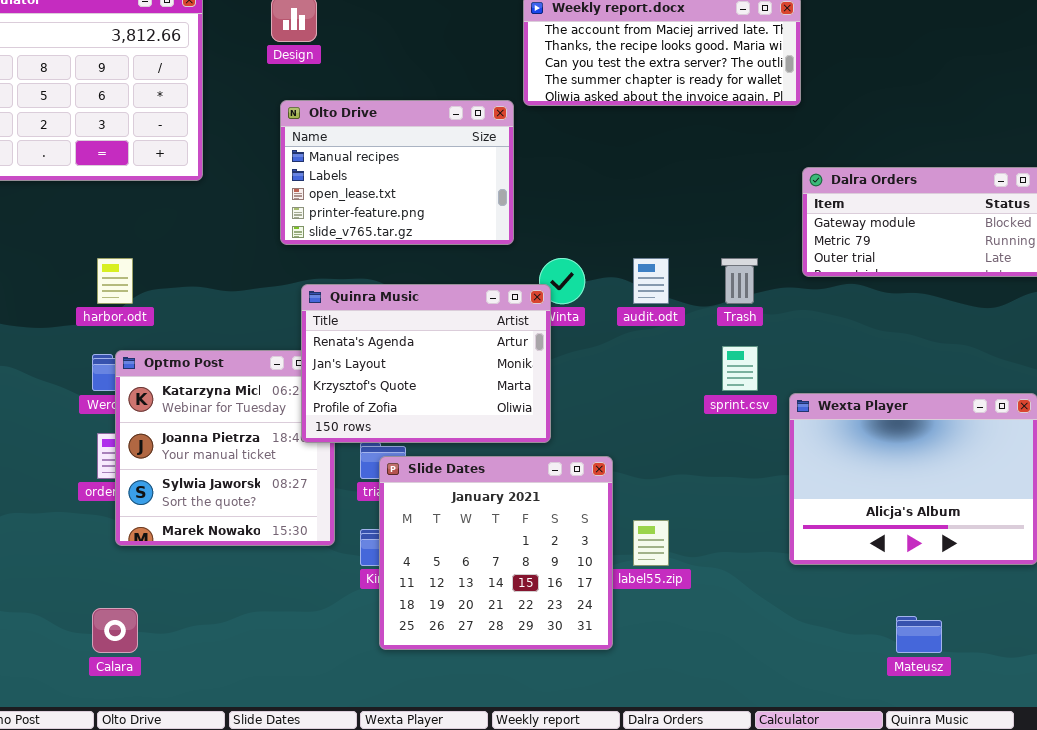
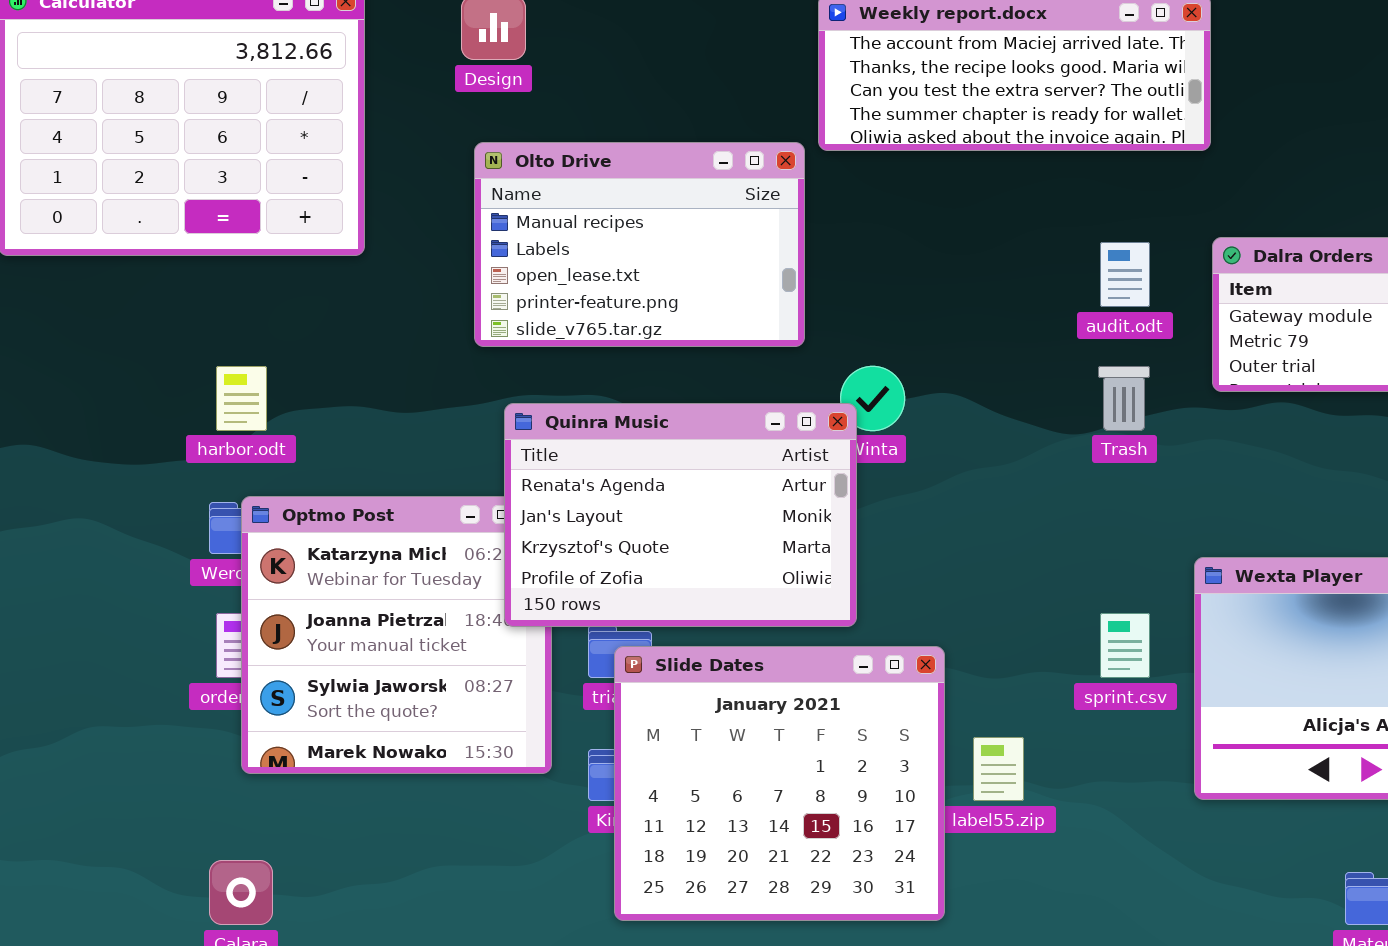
audit.odt: [633,258,669,304] -> [1100,242,1150,307], moved
sprint.csv: [722,346,758,391] -> [1100,613,1150,678], moved

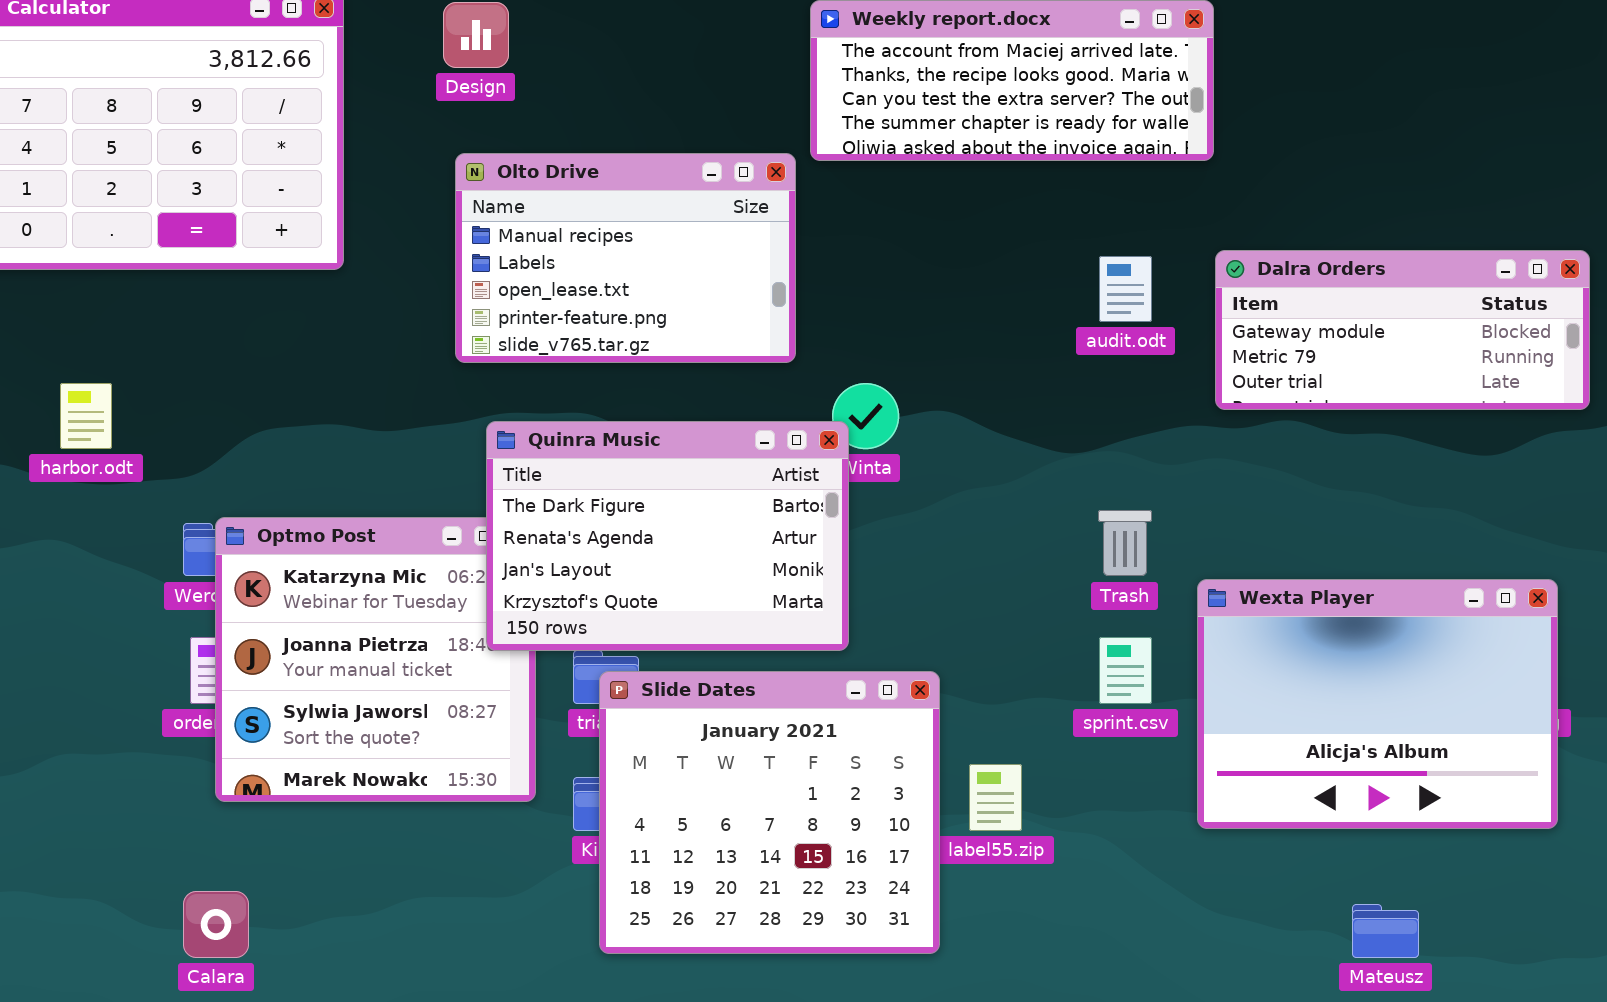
harbor.odt: [216,366,267,431] -> [60,383,112,449], moved
Trash: [1098,366,1150,431] -> [1098,510,1152,576], moved
Quinra Music: [504,403,857,627] -> [486,421,849,651], scrolled up 1 row

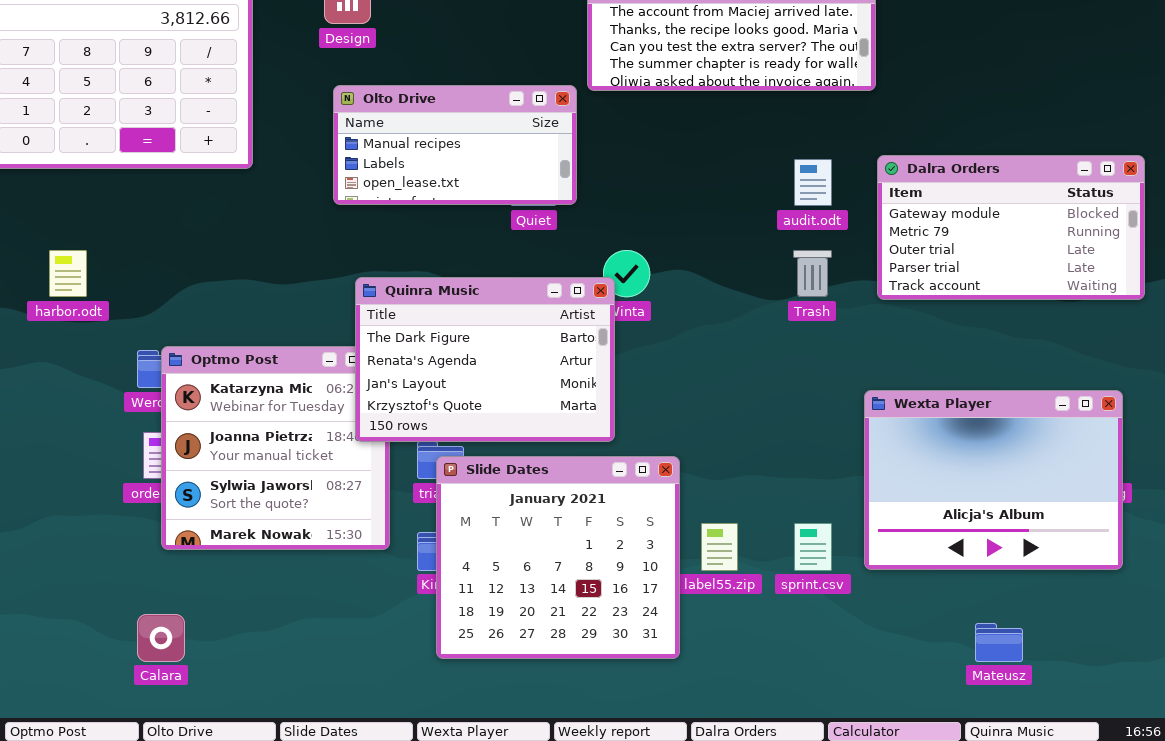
Olto Drive: [455,153,796,363] -> [333,85,577,205], resized
Dalra Orders: [1215,250,1590,410] -> [877,155,1145,300], resized
Trash: [1098,510,1152,576] -> [793,250,832,297], moved
sprint.csv: [1099,637,1152,704] -> [794,523,832,571], moved

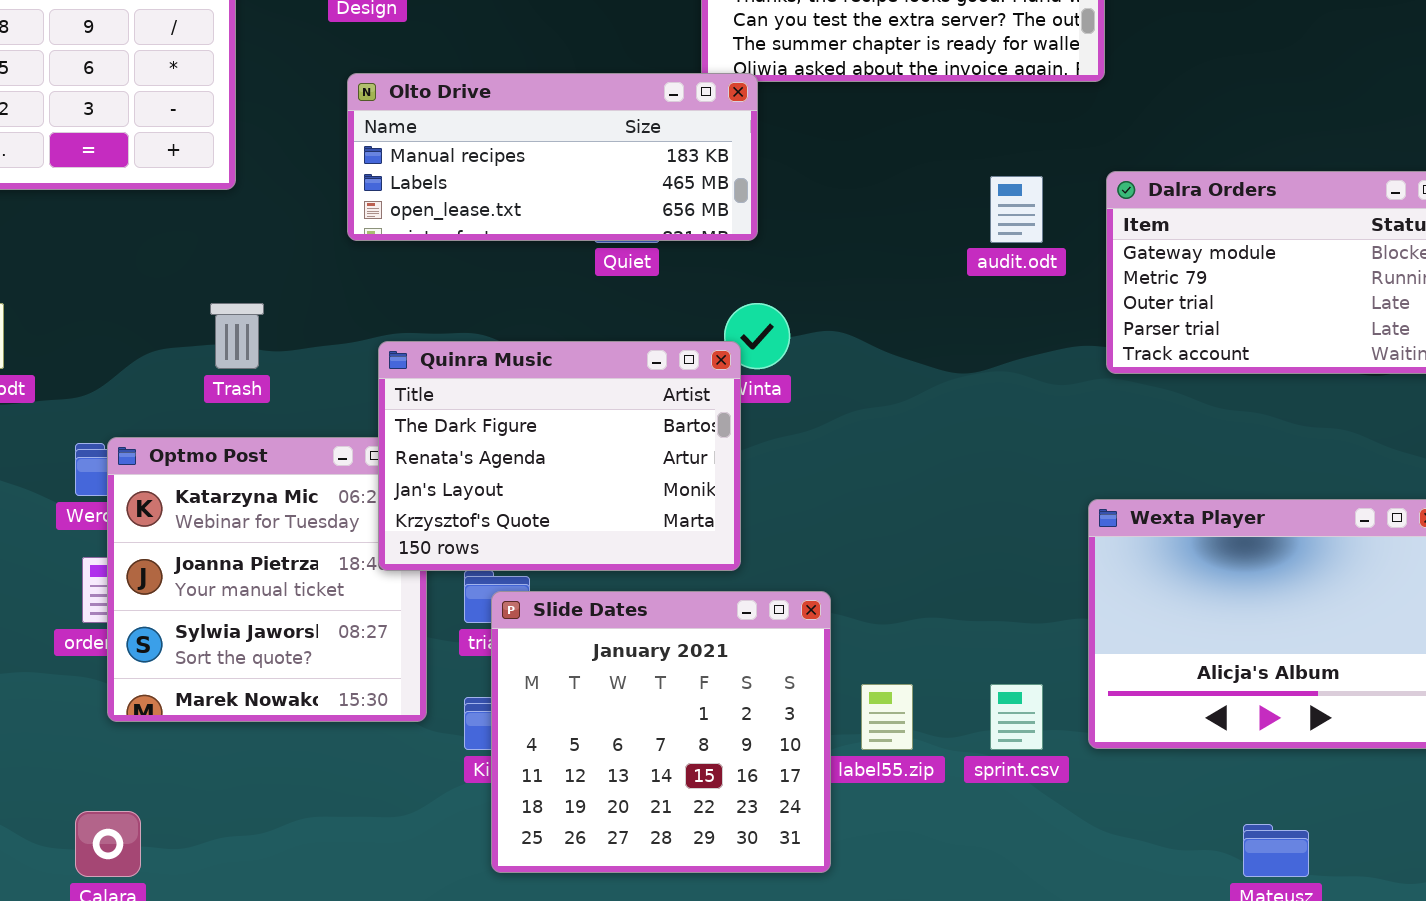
Olto Drive: [333,85,577,205] -> [347,73,758,241], resized
Trash: [793,250,832,297] -> [210,303,264,369], moved

